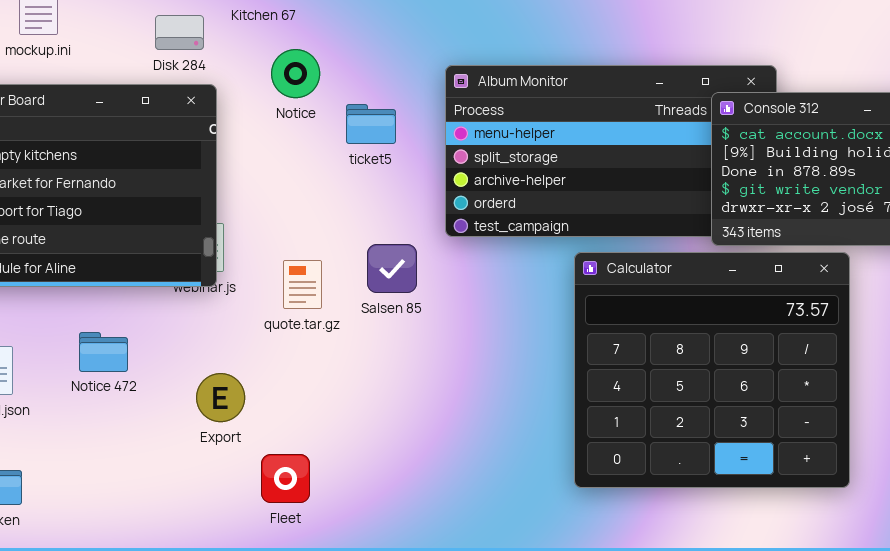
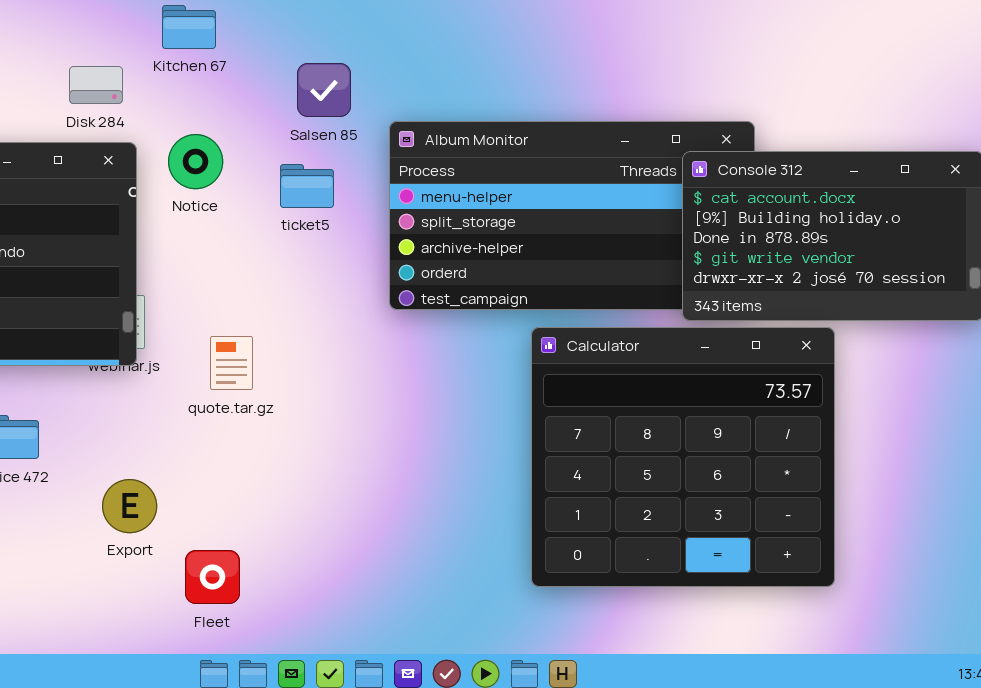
Notice: [271,49,320,98] -> [168,134,223,189], moved
Salsen 85: [367,244,417,293] -> [297,63,351,117], moved
Export: [196,373,245,422] -> [102,479,157,533], moved

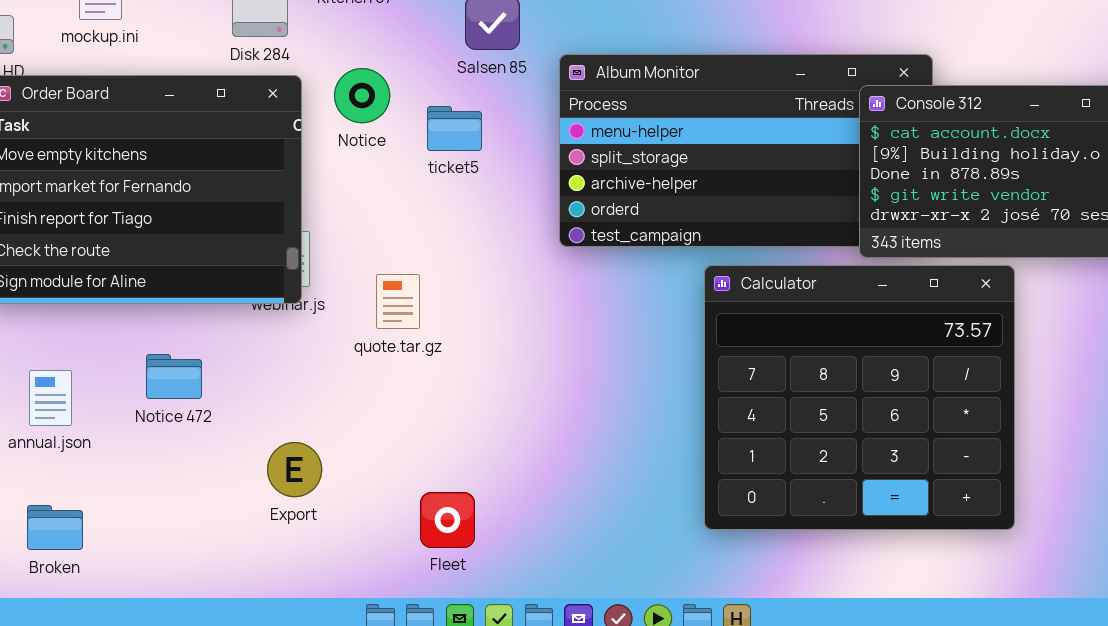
ticket5: [280,164,334,208] -> [427,106,482,151], moved
Export: [102,479,157,533] -> [267,442,322,497], moved
Fleet: [185,550,240,604] -> [420,492,475,548], moved

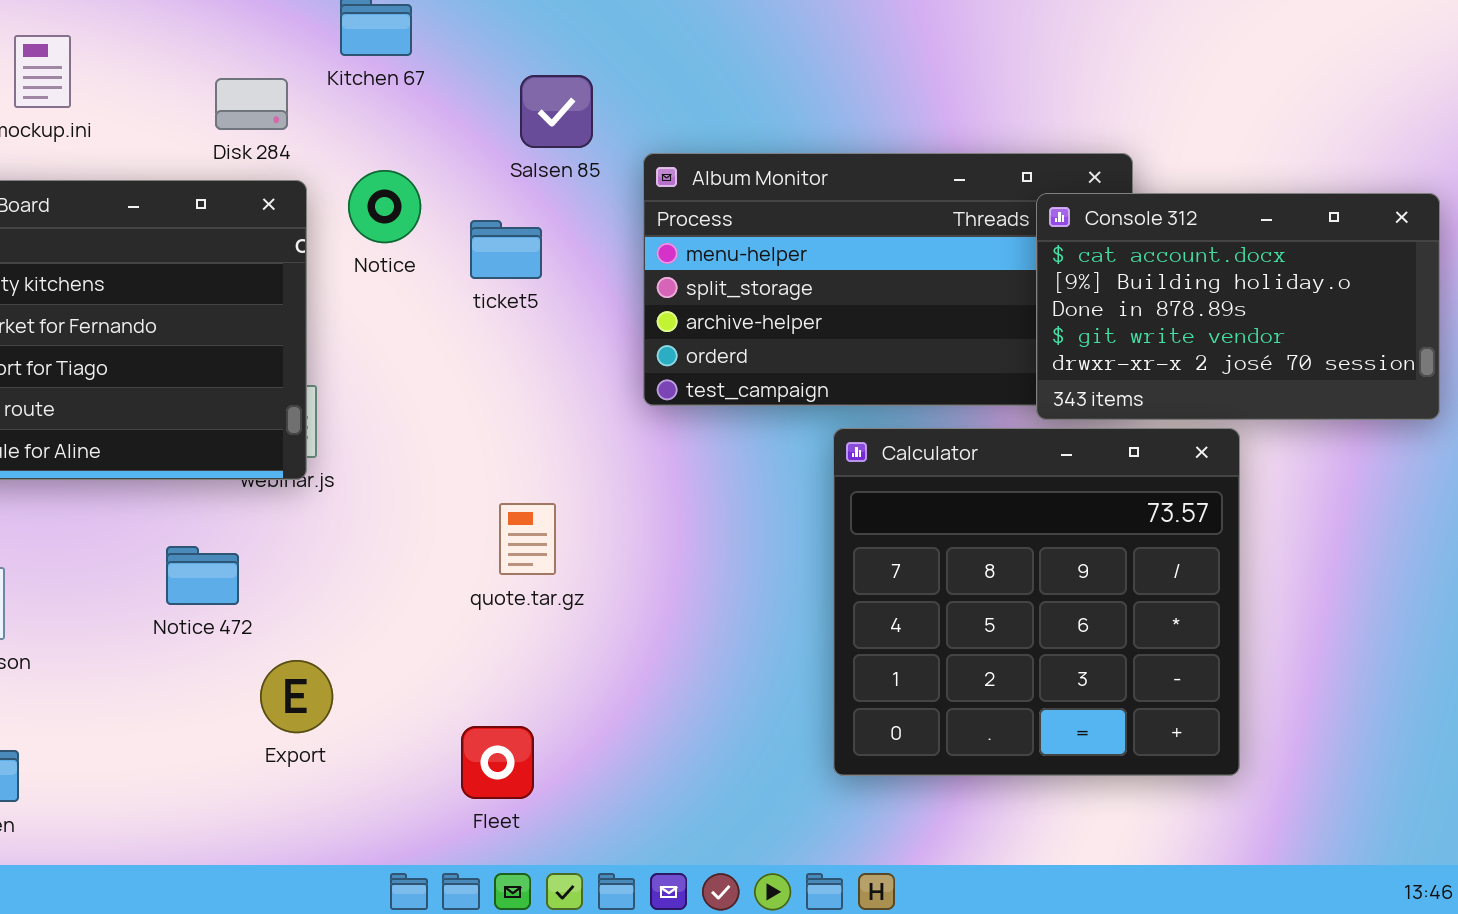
quote.tar.gz: [376,274,420,329] -> [499,503,556,575], moved
Notice 472: [146,354,202,399] -> [166,546,239,605], moved

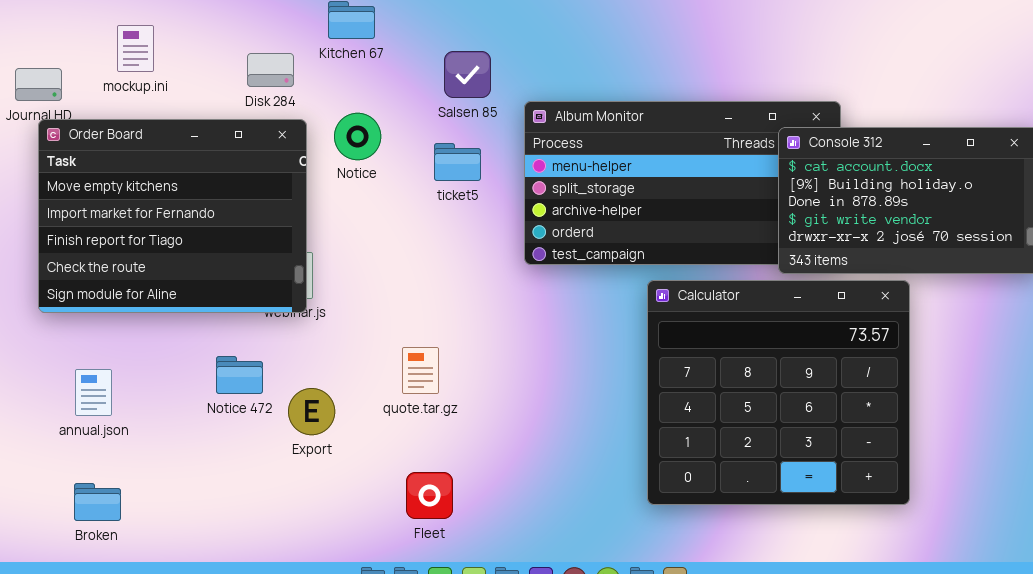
ticket5: [470,220,542,279] -> [434,143,481,181], moved
quote.tar.gz: [499,503,556,575] -> [402,347,439,394], moved
Export: [260,660,333,733] -> [288,388,335,435], moved

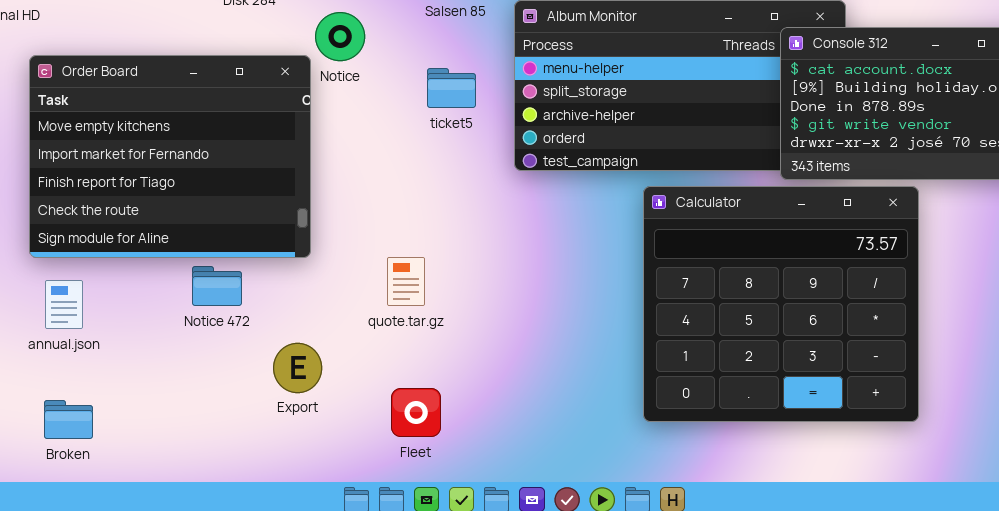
Order Board: [38,119,307,313] -> [29,55,311,258], moved
ticket5: [434,143,481,181] -> [427,68,476,108], moved
Export: [288,388,335,435] -> [273,343,322,393], moved

